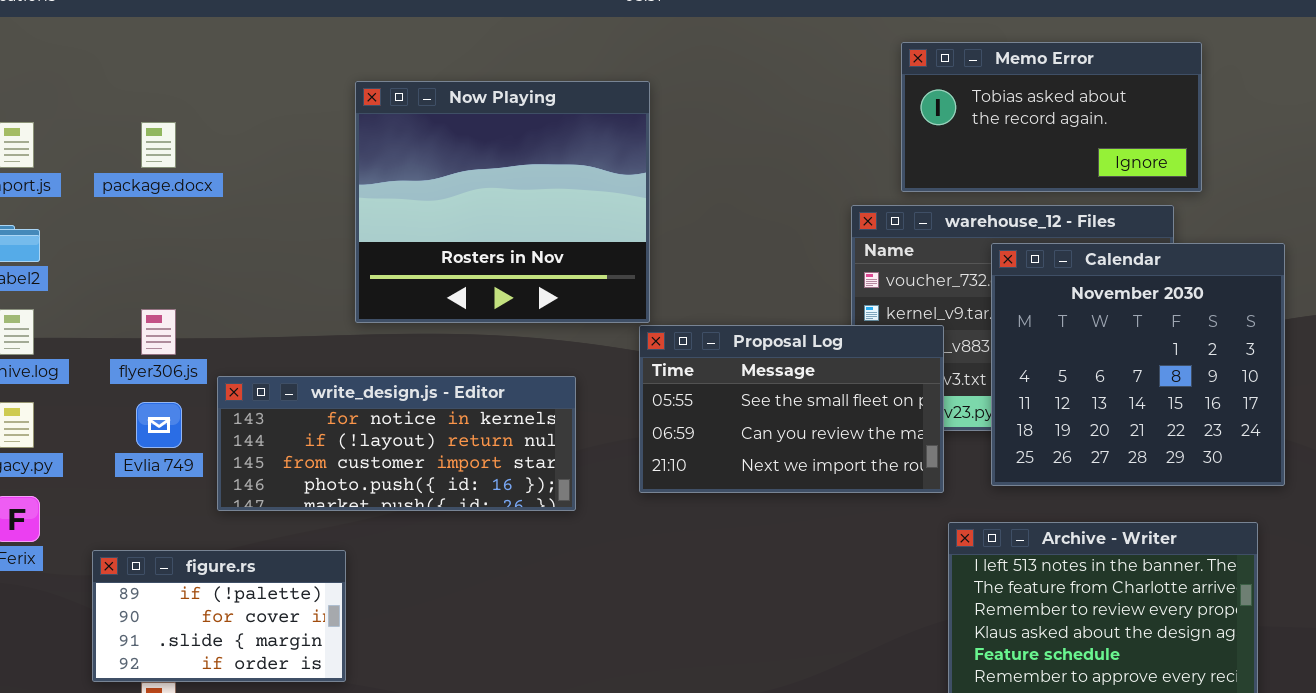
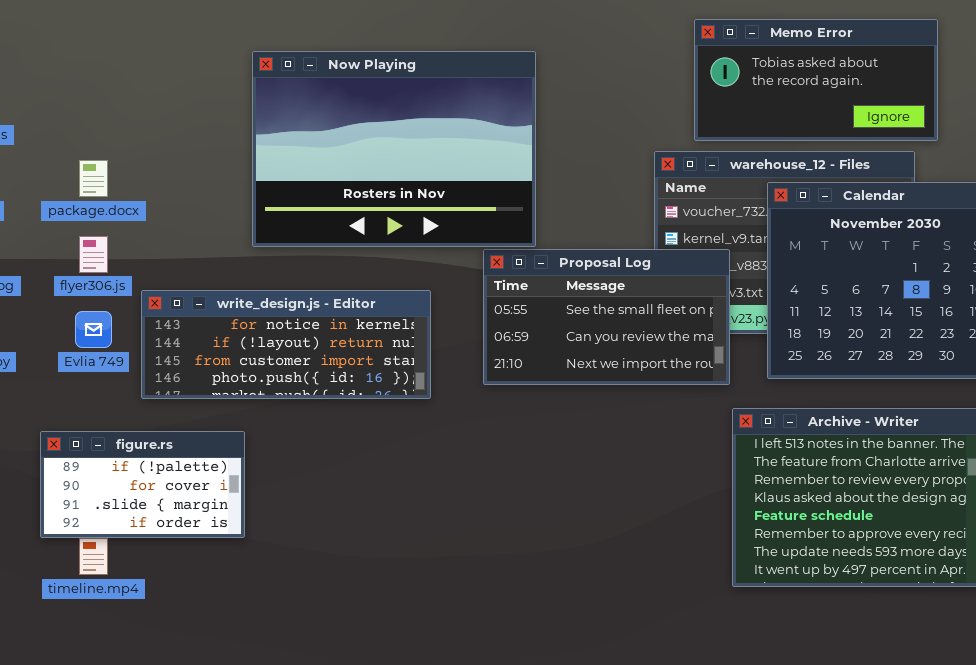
Now Playing: [355,81,650,323] -> [252,51,536,247], resized
package.docx: [141,122,176,168] -> [79,160,108,197], moved

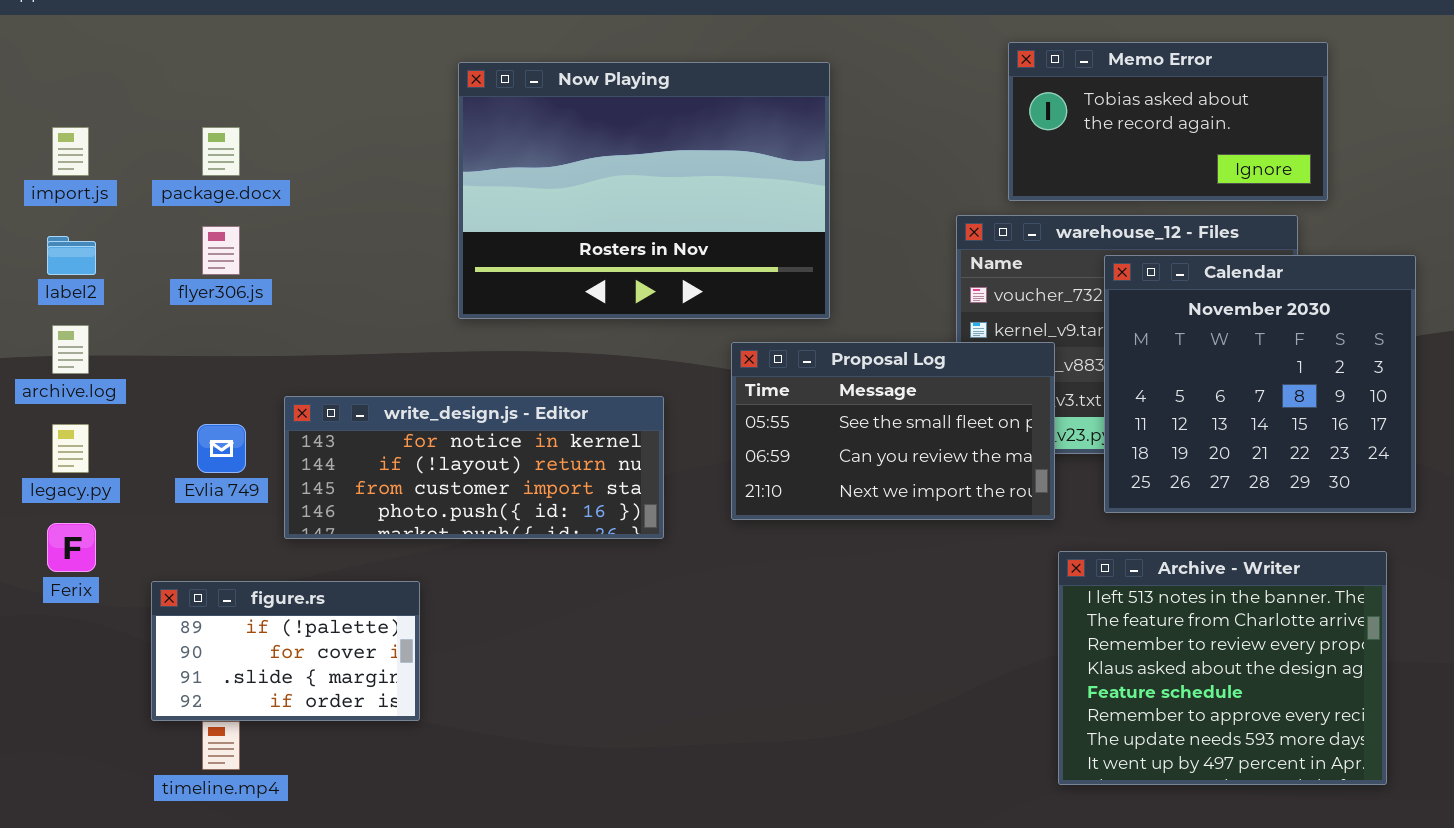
Now Playing: [252,51,536,247] -> [458,62,830,319], moved
package.docx: [79,160,108,197] -> [202,127,240,176], moved
flyer306.js: [79,236,108,273] -> [202,226,240,275], moved

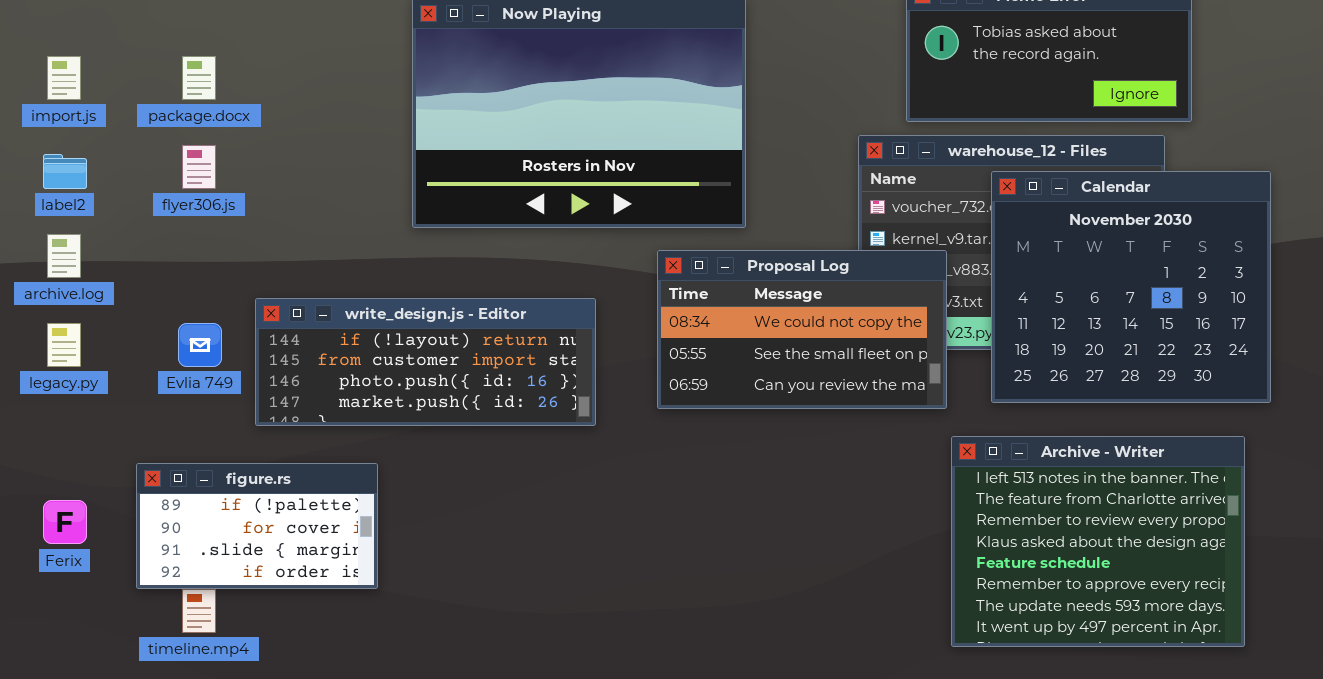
Proposal Log: [731,342,1055,520] -> [657,250,947,409], scrolled up 1 row
write_design.js - Editor: [284,396,664,539] -> [255,298,596,426], scrolled down 1 row
Ferix: [47,523,96,572] -> [43,500,87,544], moved

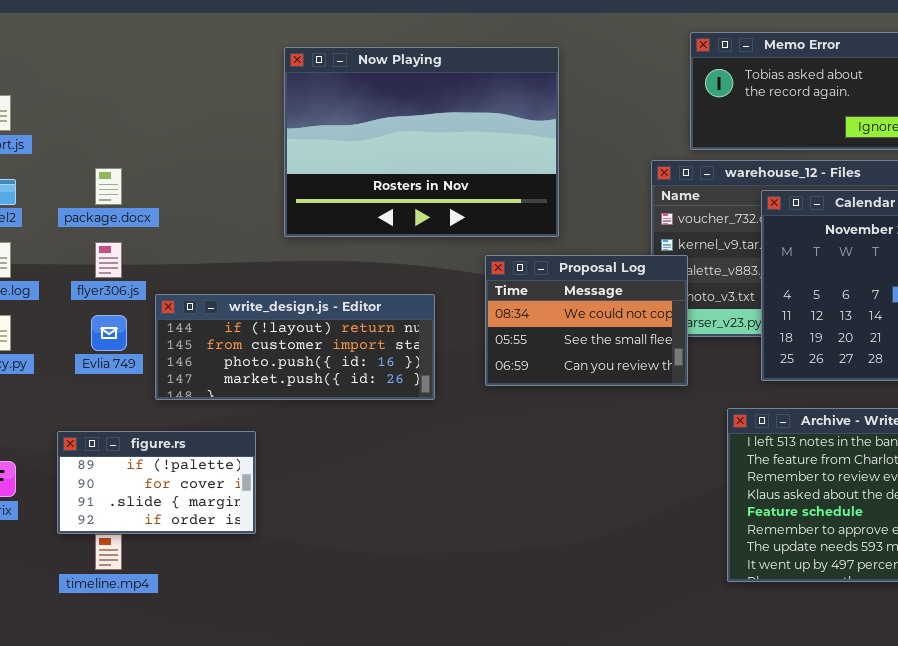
package.docx: [182,56,216,100] -> [95,168,122,205], moved
flyer306.js: [182,145,216,189] -> [95,242,122,278], moved
Proposal Log: [657,250,947,409] -> [485,255,688,386], resized

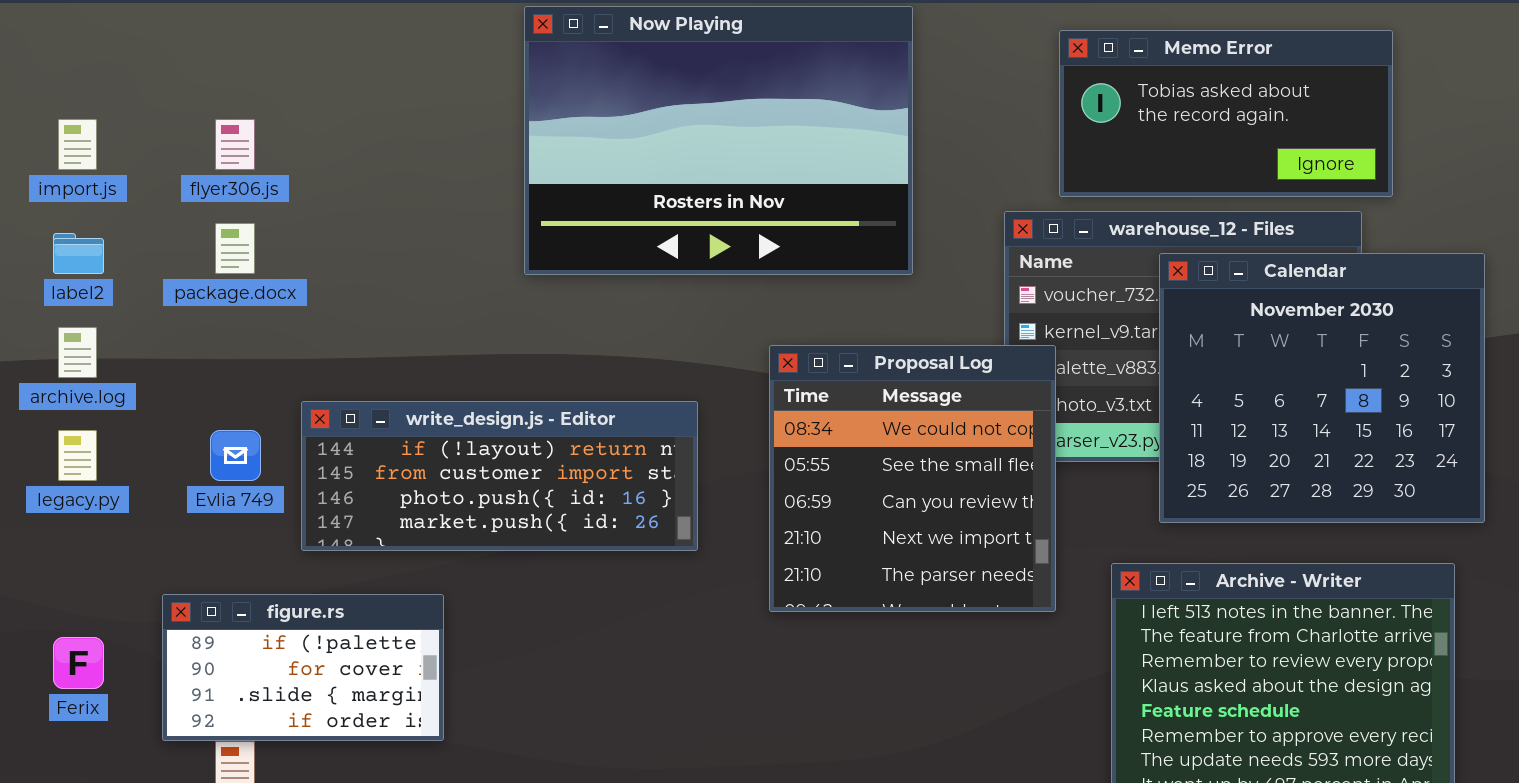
Now Playing: [284,47,559,237] -> [524,6,913,275], moved
flyer306.js: [95,242,122,278] -> [215,119,255,170], moved
Proposal Log: [485,255,688,386] -> [769,345,1056,612], resized

